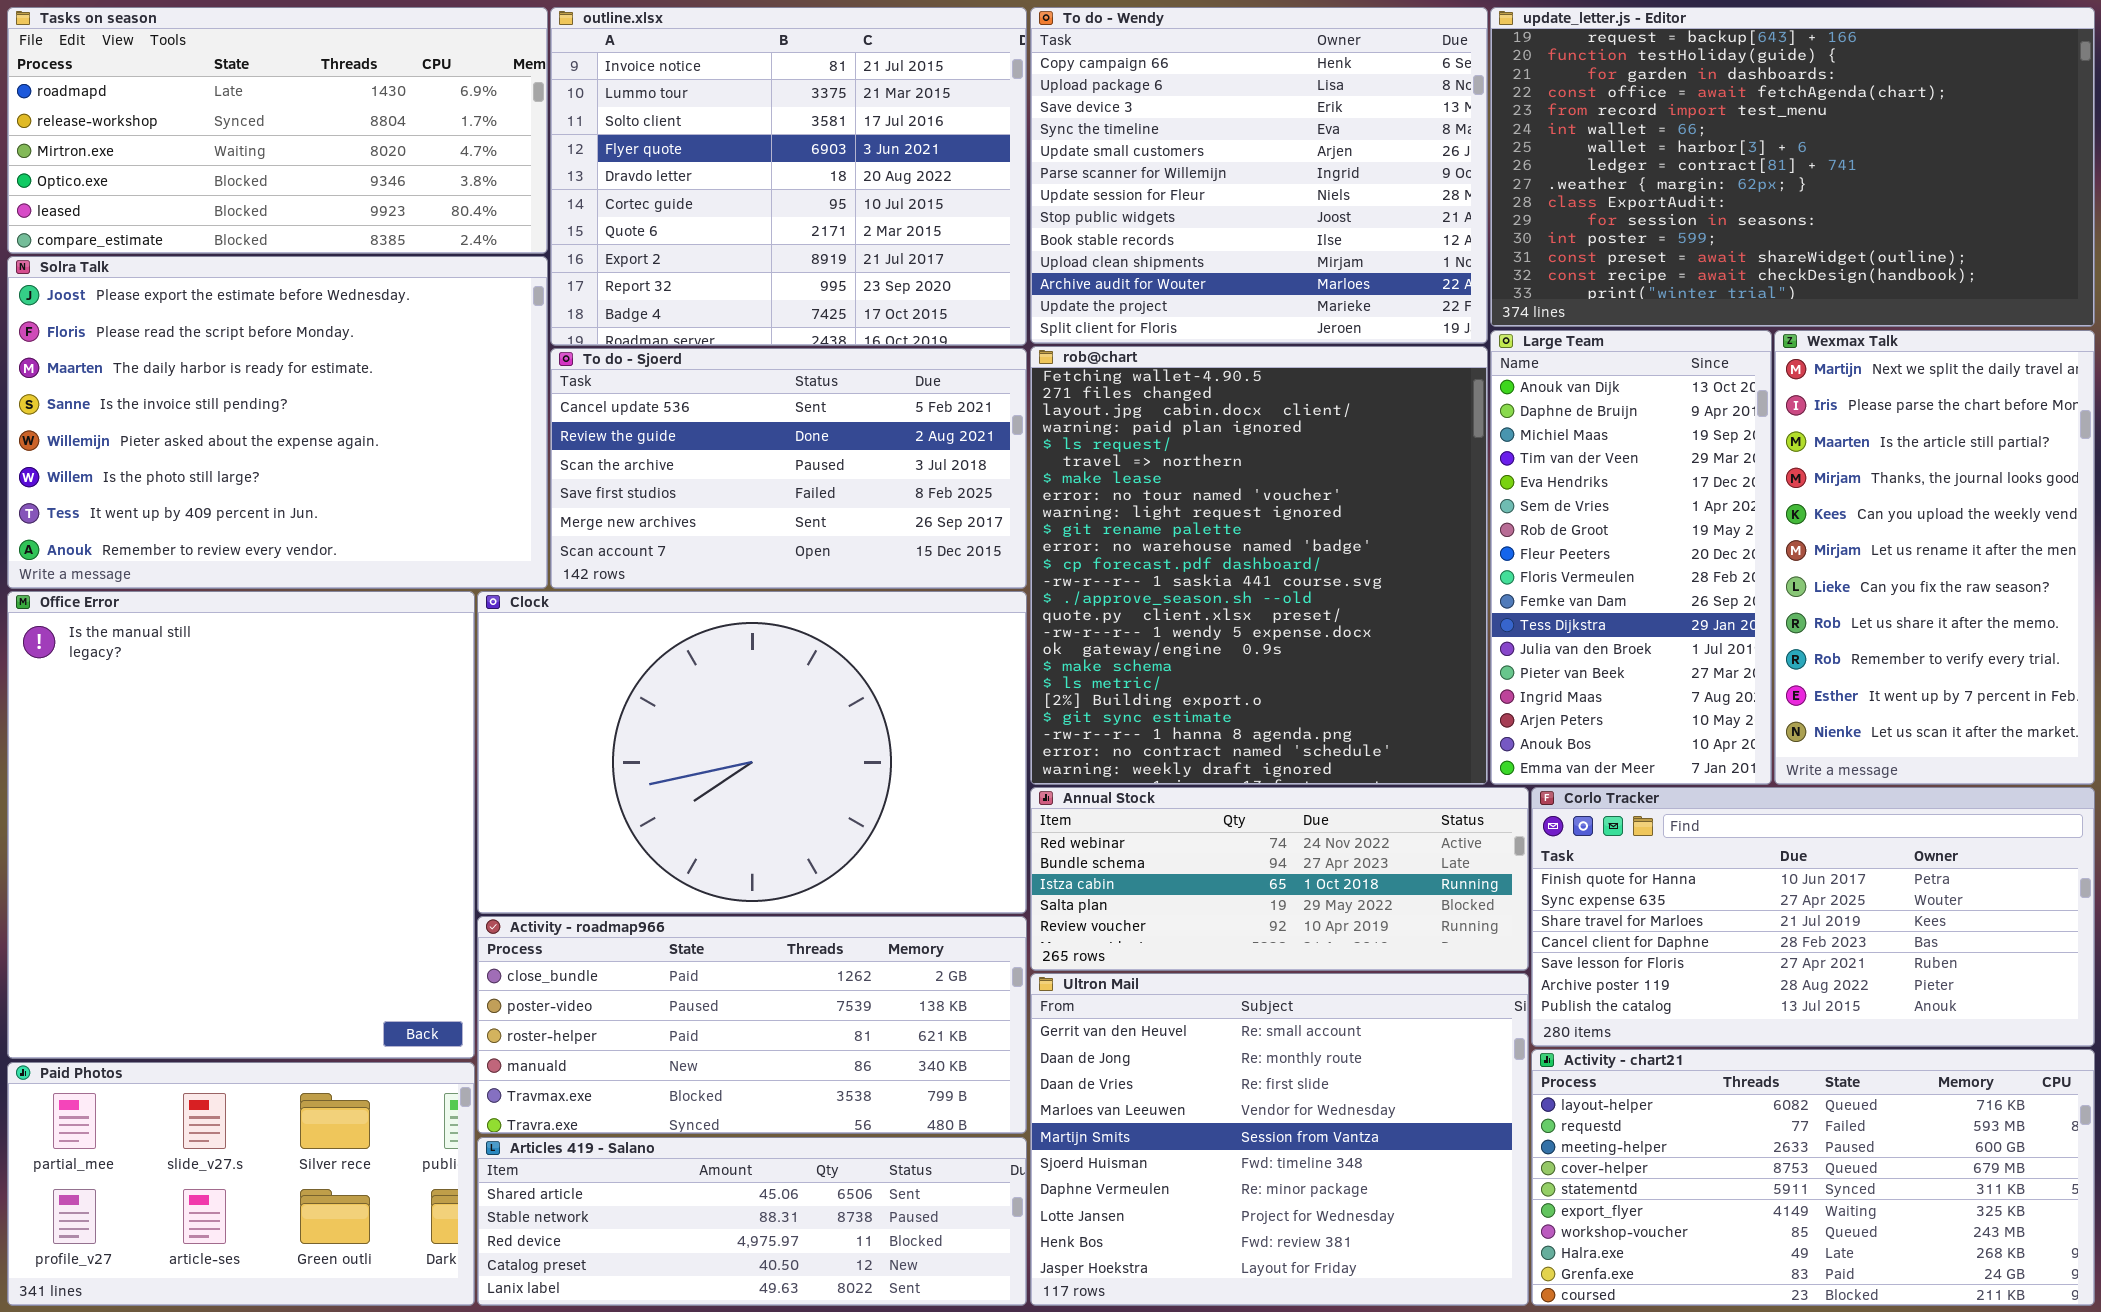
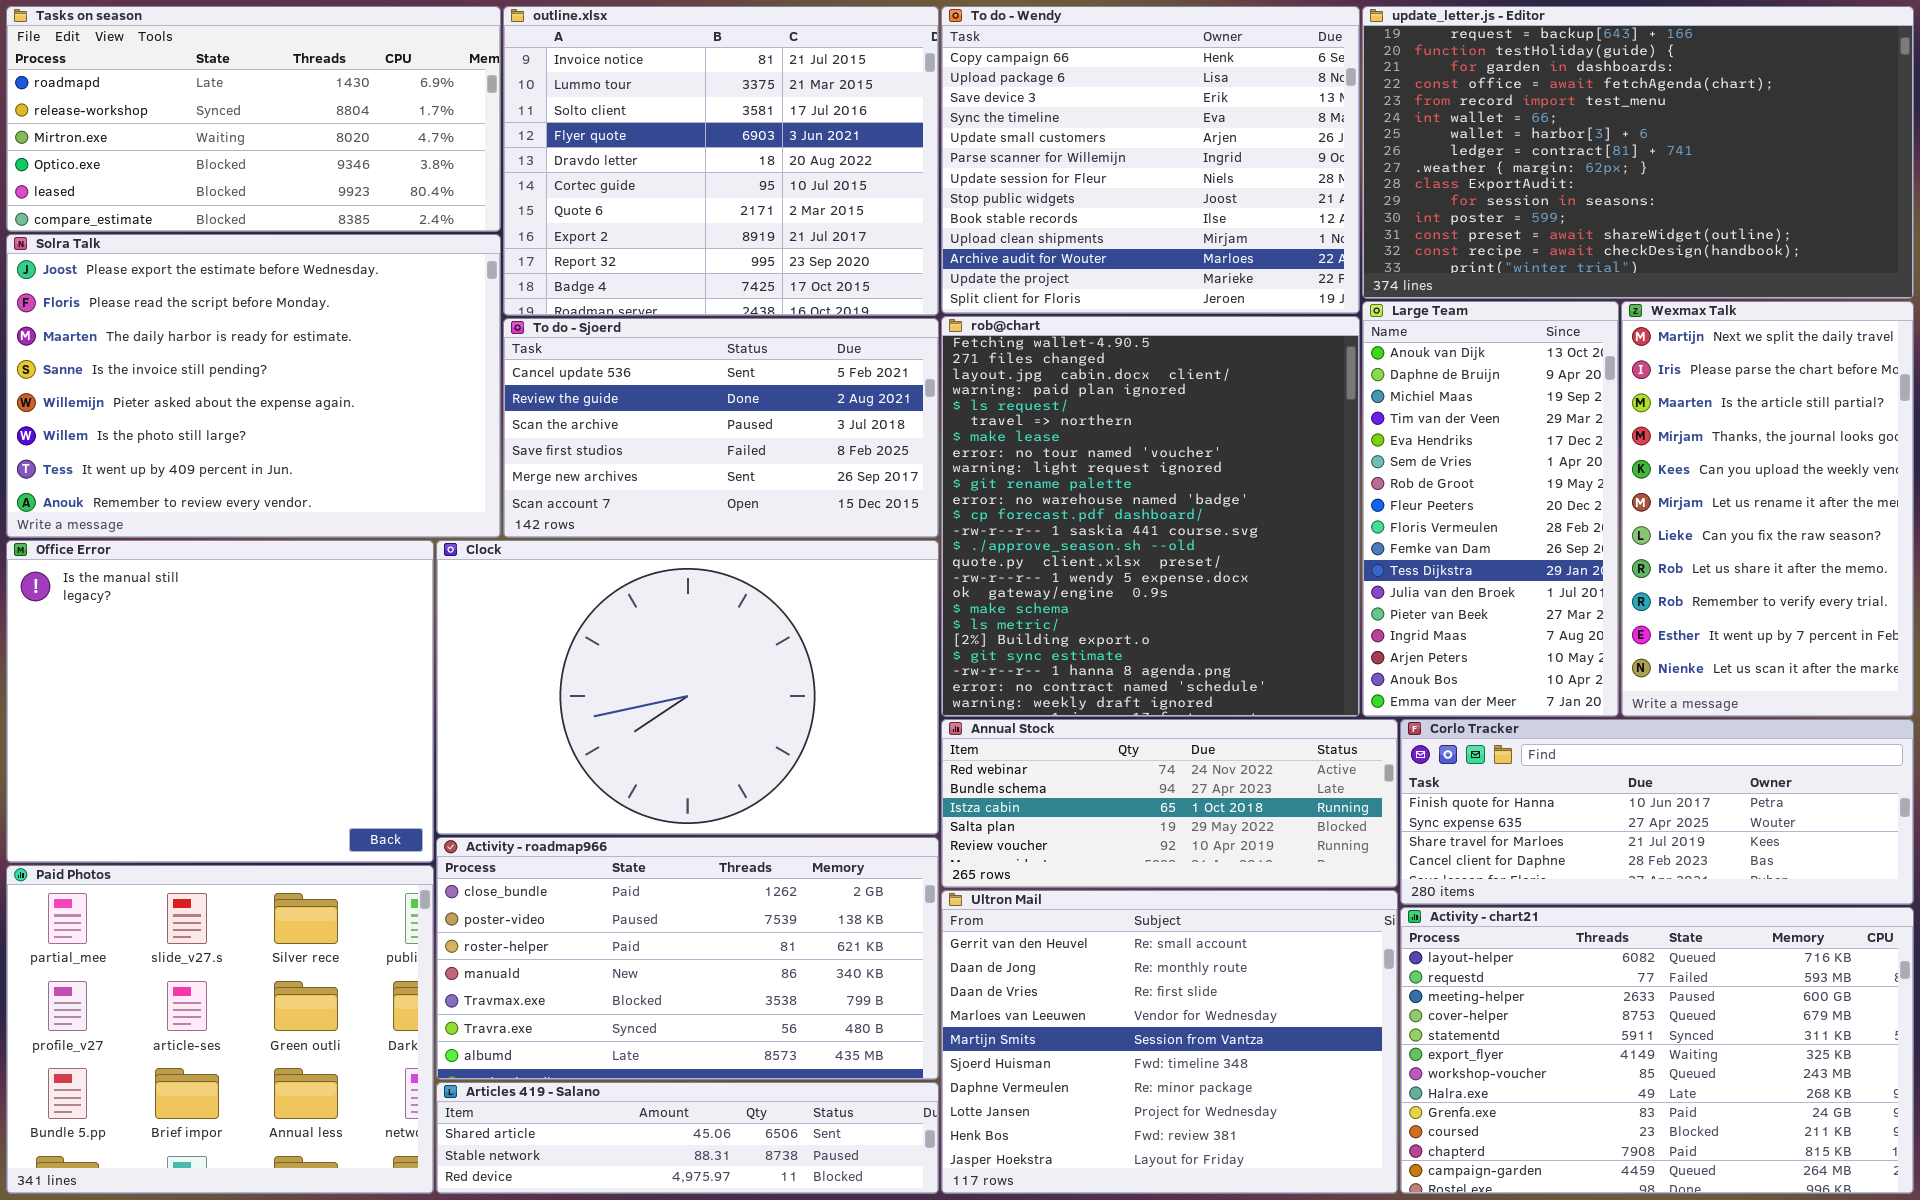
Office Error: [7,591,475,1059] -> [6,540,434,863], resized
Corlo Tracker: [1531,787,2095,1047] -> [1400,719,1914,905], resized
Activity - roadmap966: [477,916,1027,1134] -> [436,837,939,1080], resized
Activity - chart21: [1531,1049,2095,1306] -> [1400,907,1914,1194], resized
Paid Photos: [7,1062,475,1306] -> [6,865,434,1194], resized
Articles 419 - Salano: [477,1137,1027,1306] -> [436,1082,939,1194], resized

